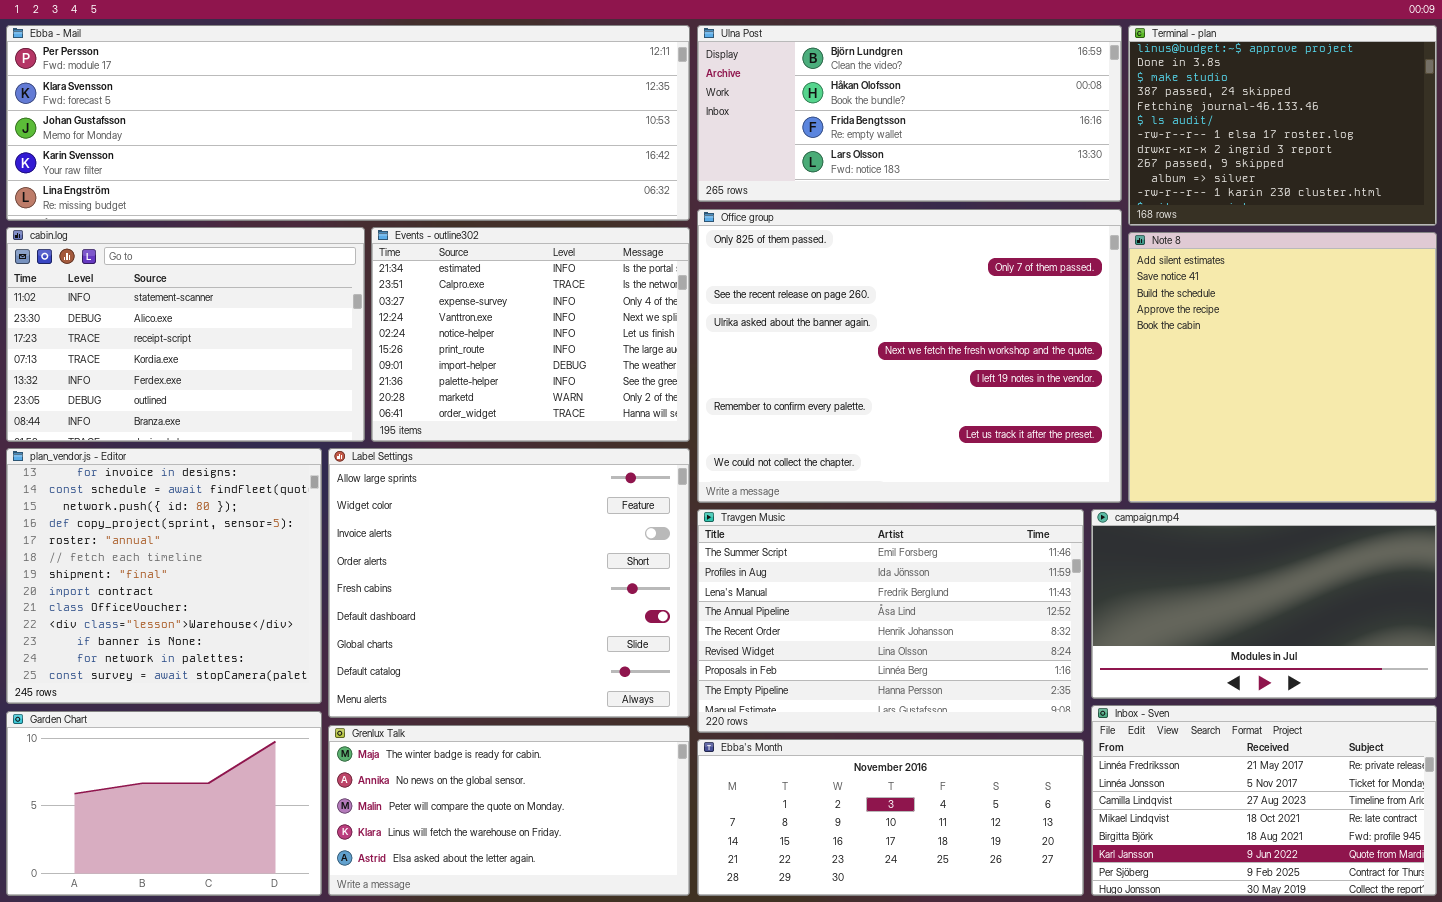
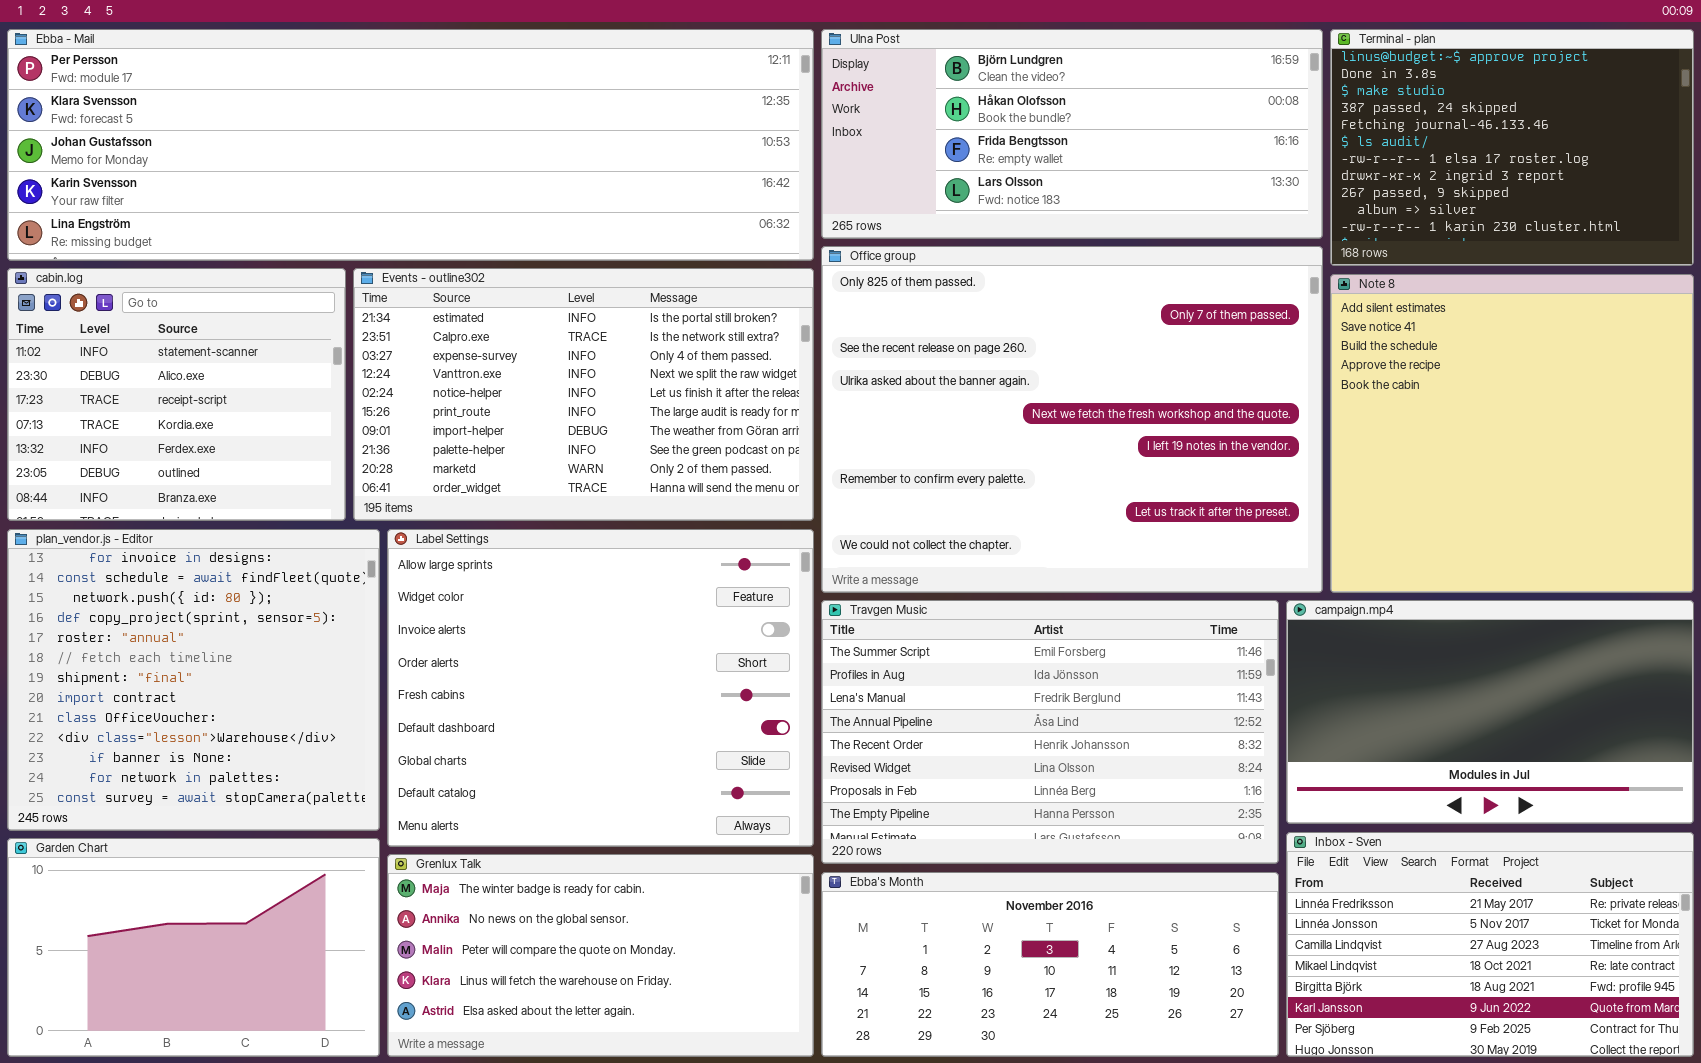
cabin.log: [6,227,365,442] -> [7,268,346,521], resized
Events - outline302: [371,227,690,442] -> [353,268,814,521], resized

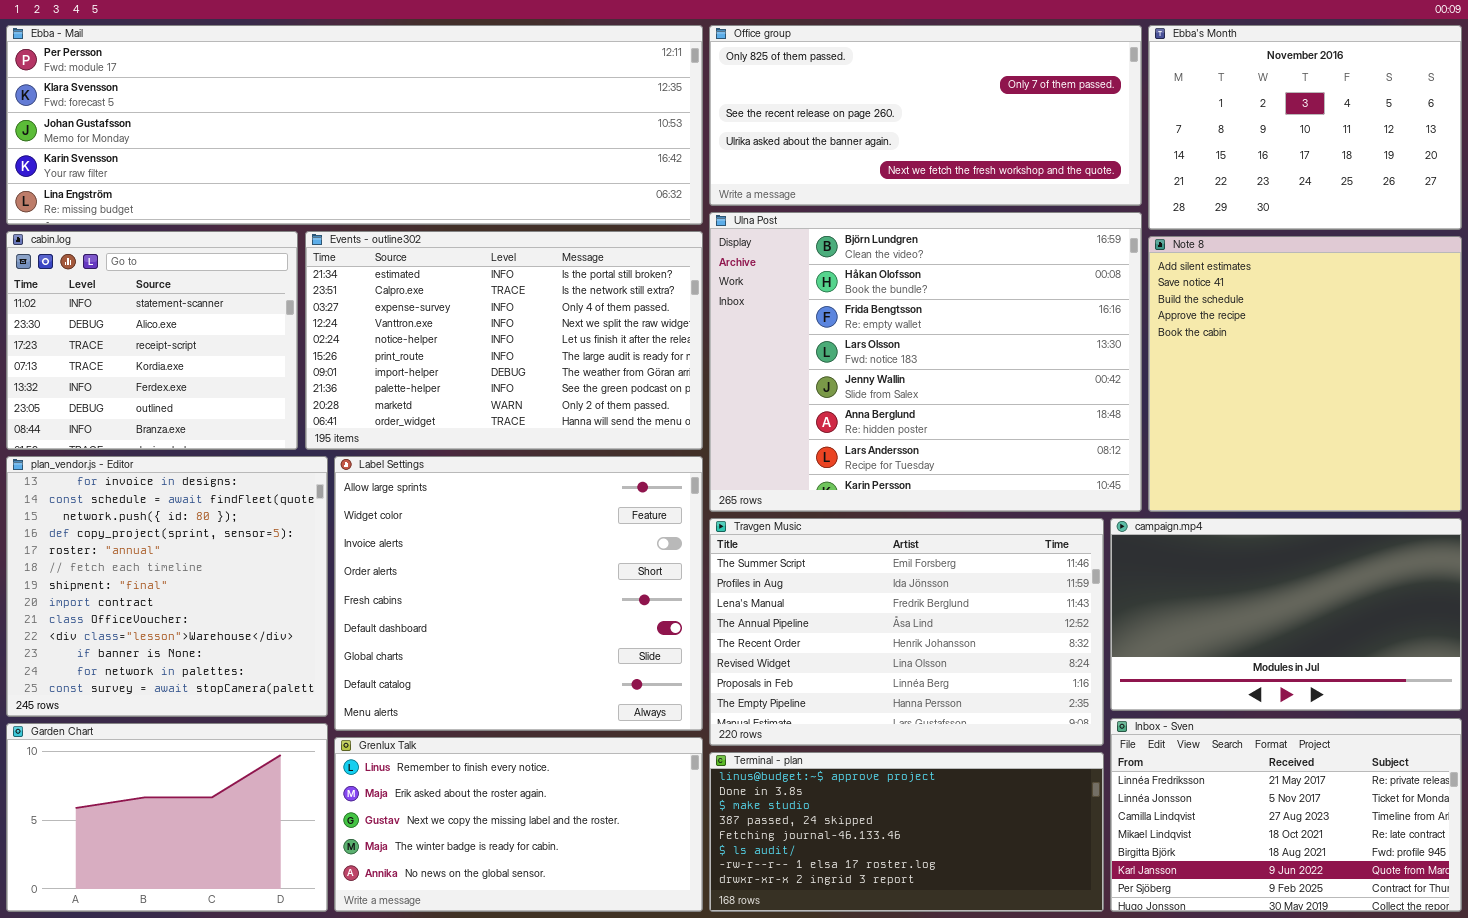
Ulna Post: [821,29,1323,239] -> [709,212,1142,512], moved, resized
Terminal - plan: [1330,29,1694,266] -> [709,752,1104,912], moved, resized
Office group: [821,246,1323,593] -> [709,25,1142,206], moved, resized
Grenlux Talk: [387,854,814,1057] -> [334,737,703,912], scrolled up 3 rows
Ebba's Month: [821,872,1279,1057] -> [1148,25,1462,230], moved, resized

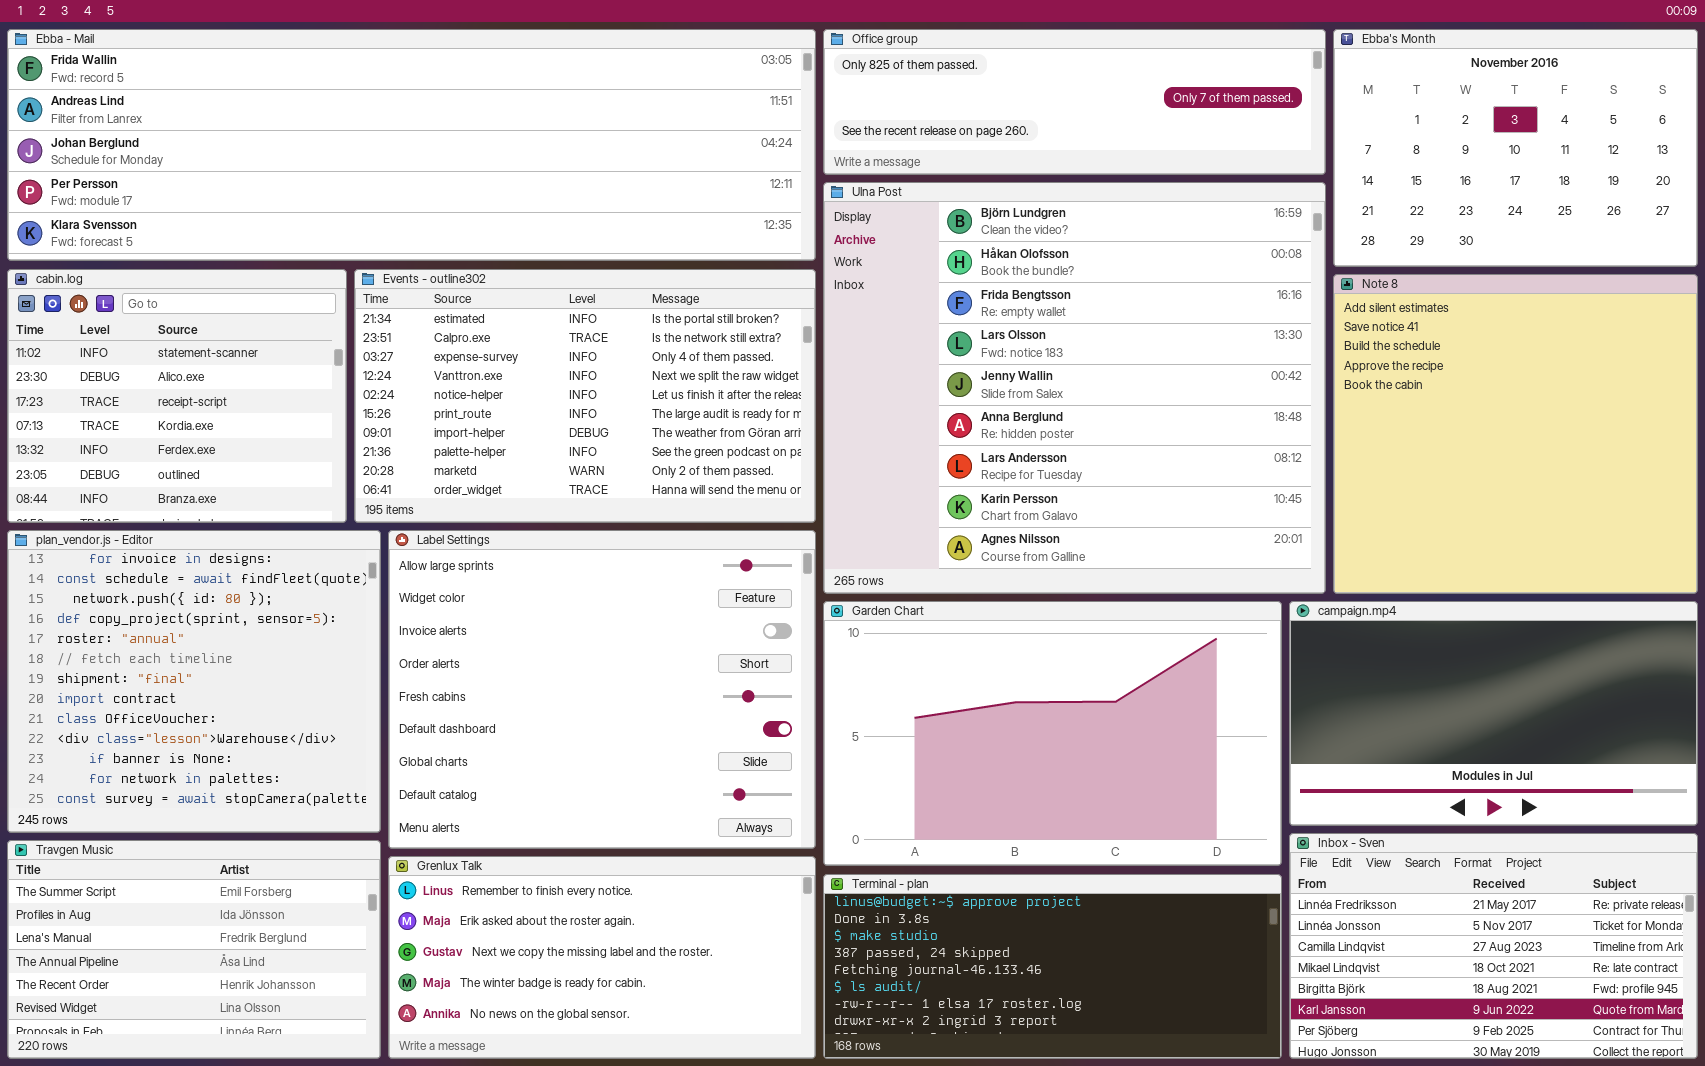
Ebba - Mail: [6,25,703,225] -> [7,29,816,261], scrolled up 3 rows
Office group: [709,25,1142,206] -> [823,29,1326,175], resized
Ulna Post: [709,212,1142,512] -> [823,182,1326,594], resized
Travgen Music: [709,518,1104,746] -> [7,840,381,1059], moved, resized
Garden Chart: [6,723,328,912] -> [823,601,1282,866], moved, resized

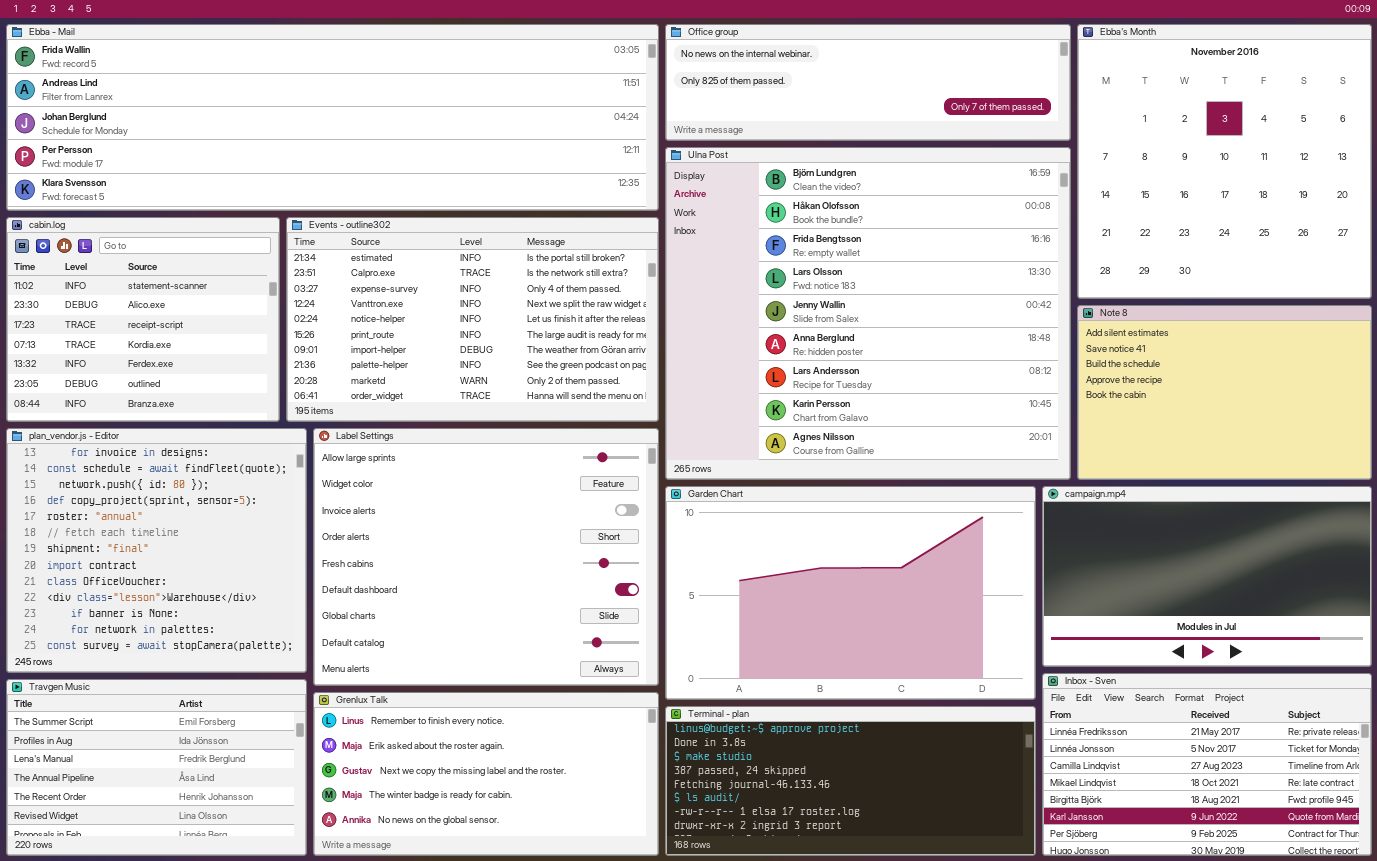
Office group: [823,29,1326,175] -> [665,24,1071,141], scrolled up 1 row
Ebba's Month: [1333,29,1698,267] -> [1077,24,1372,299], resized
Note 8: [1333,274,1698,594] -> [1077,305,1372,480], resized

